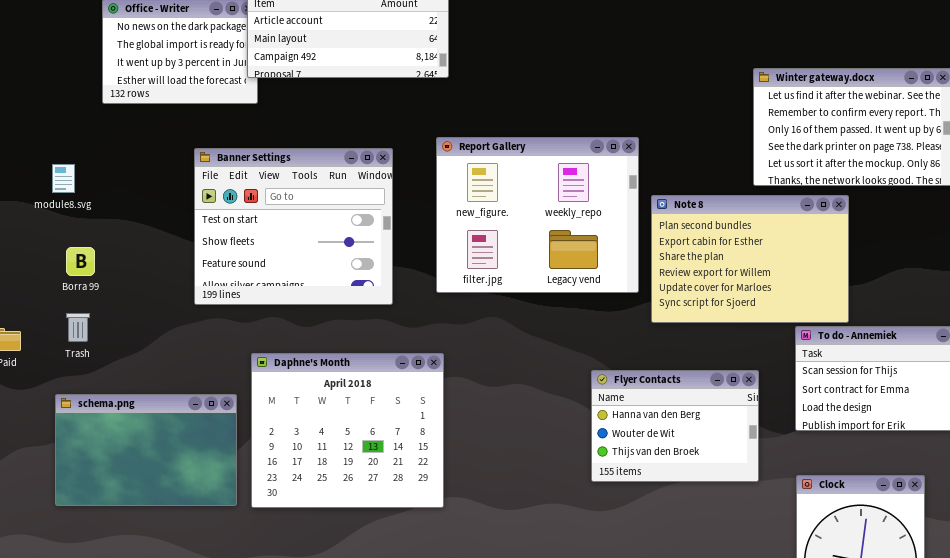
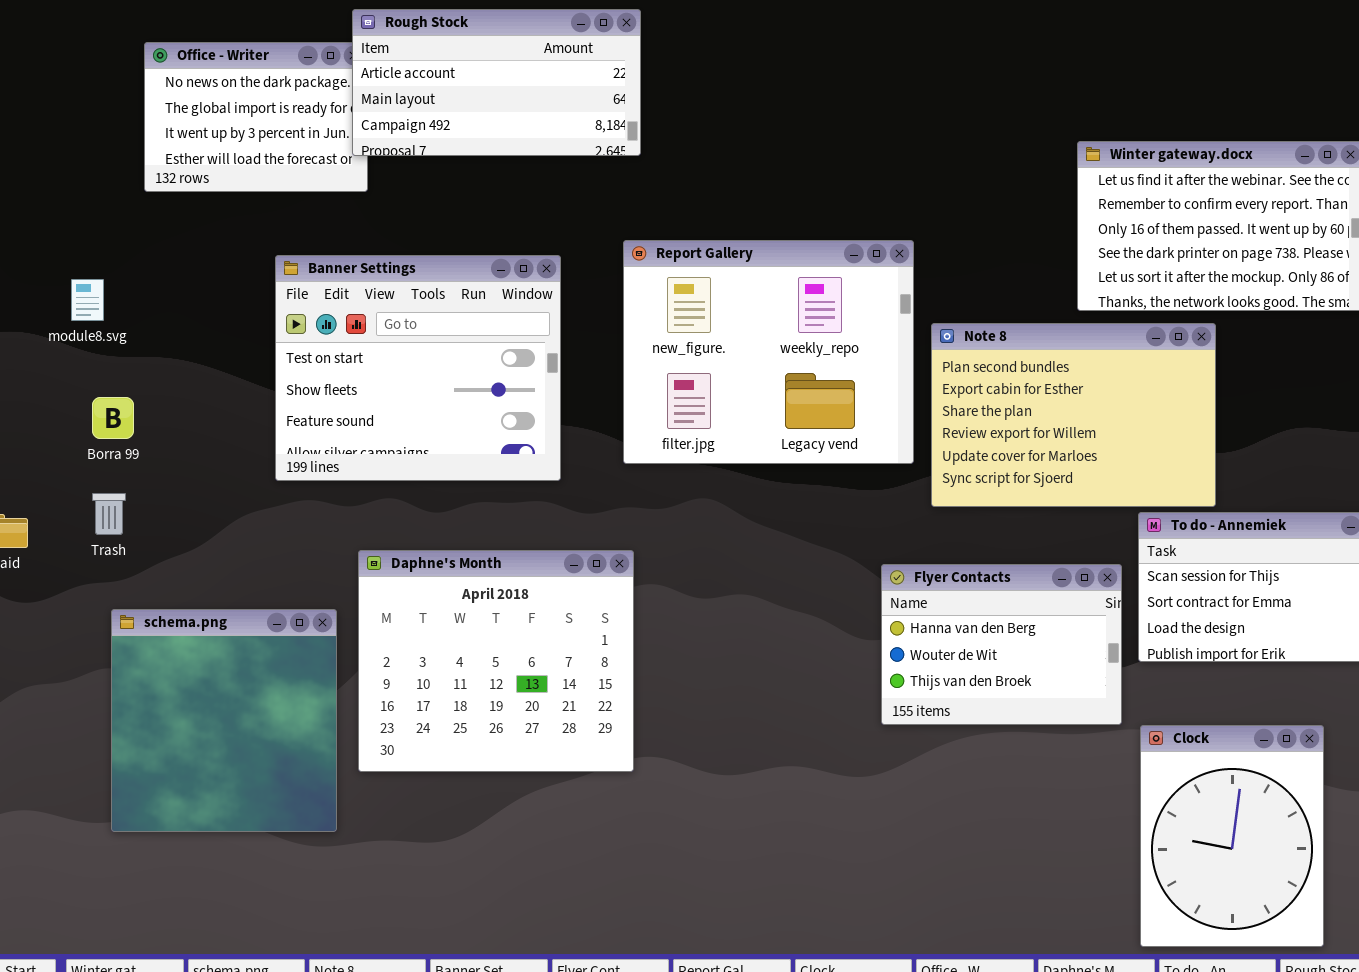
Flyer Contacts: [591,370,759,482] -> [881,564,1122,725], moved
schema.png: [55,394,237,506] -> [111,609,337,832], resized

